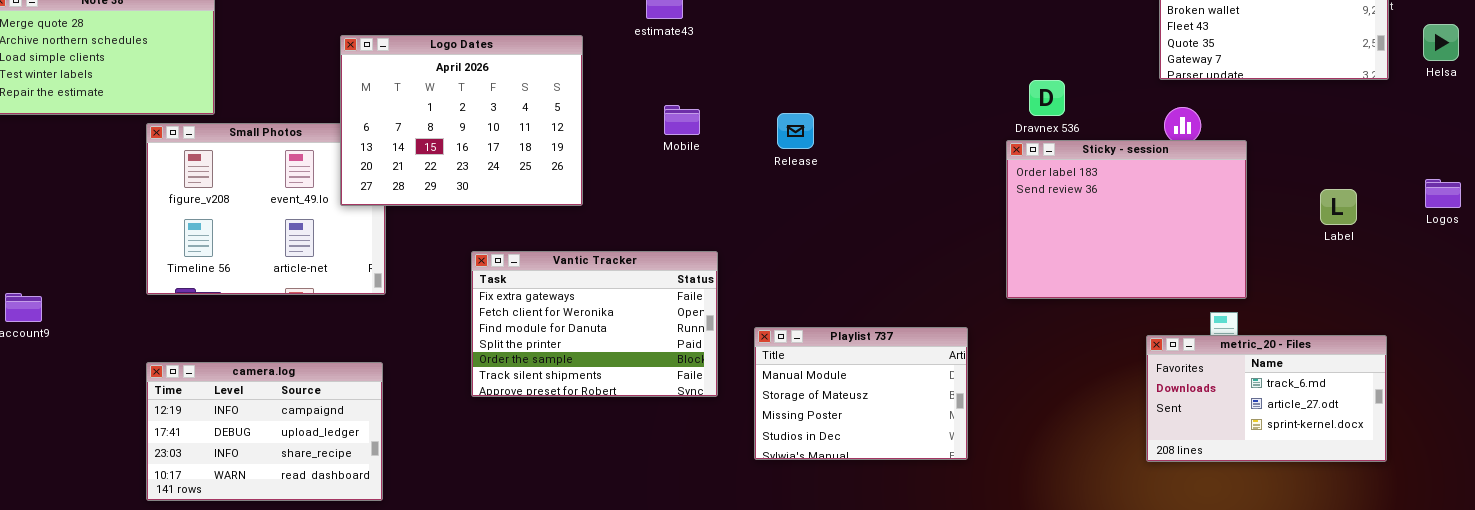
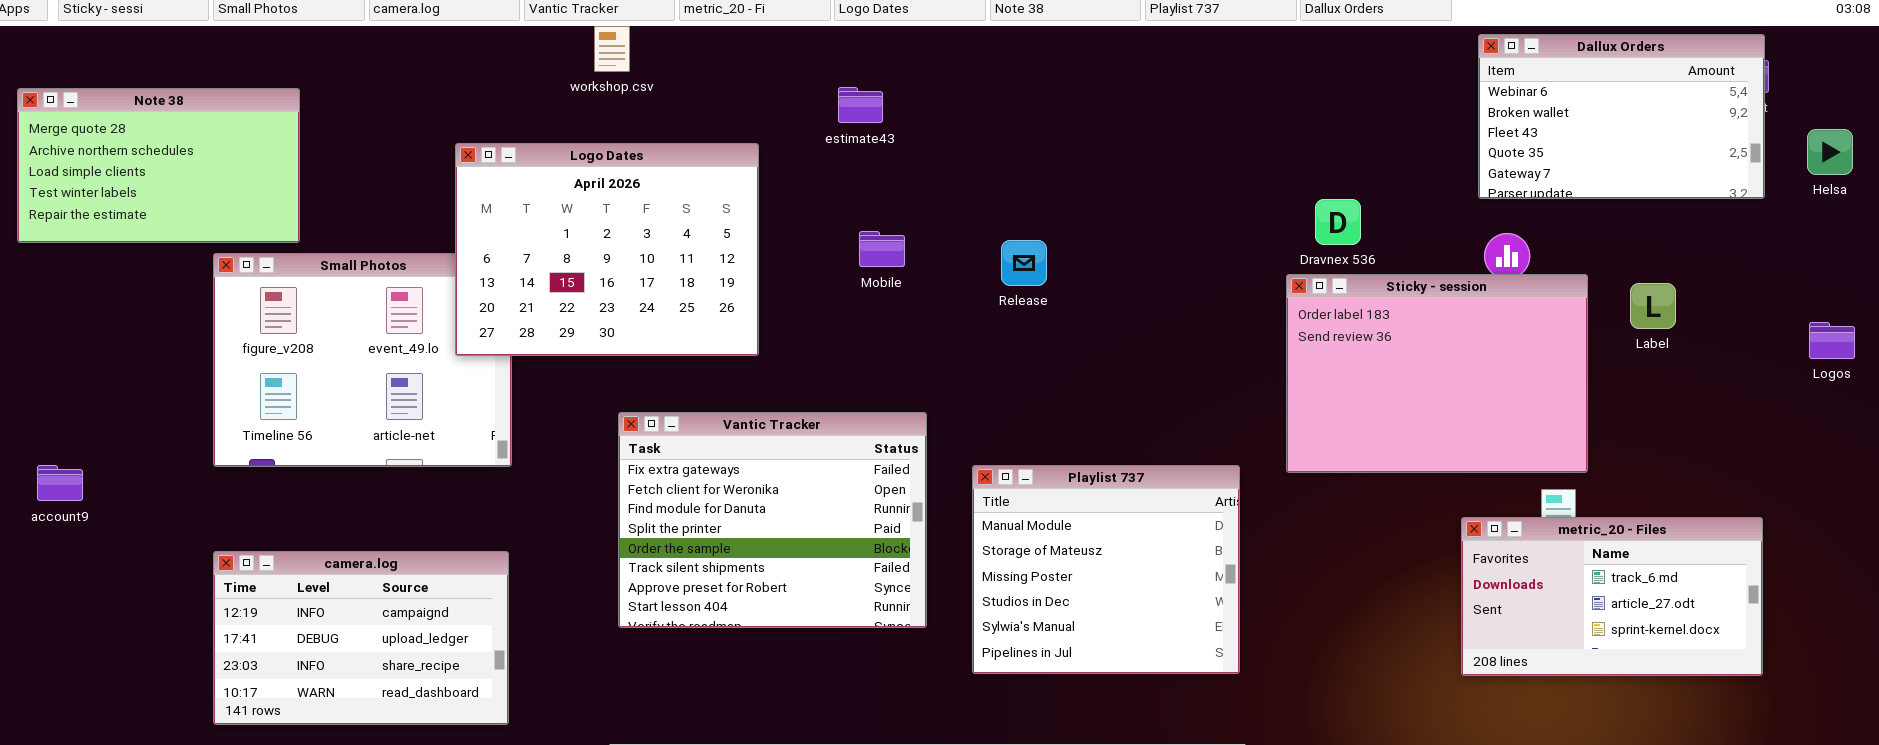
Label: [1320,189,1357,225] -> [1630,283,1676,329], moved
Vantic Tracker: [471,251,718,397] -> [618,412,927,628], resized
Playlist 737: [754,327,968,460] -> [972,465,1240,674], resized

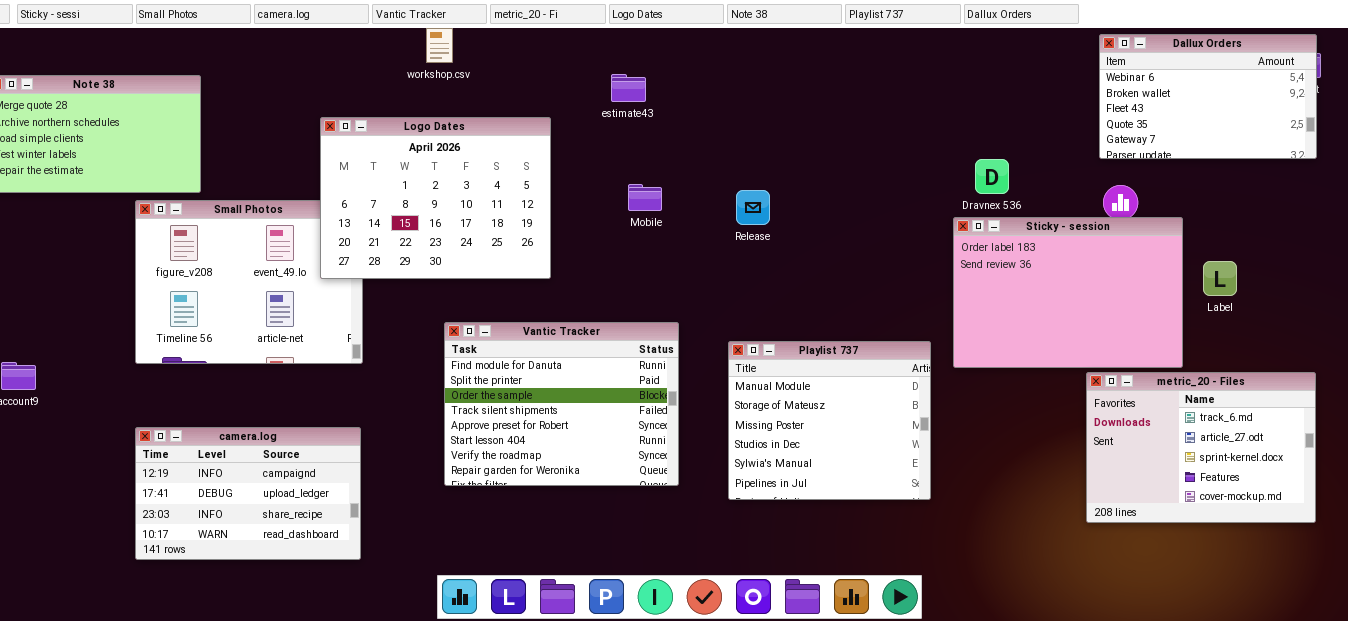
Label: [1630,283,1676,329] -> [1203,261,1237,296], moved
Vantic Tracker: [618,412,927,628] -> [444,322,679,486], scrolled down 2 rows
Playlist 737: [972,465,1240,674] -> [728,341,931,500], moved
metric_20 - Files: [1461,517,1763,676] -> [1086,372,1316,523], resized

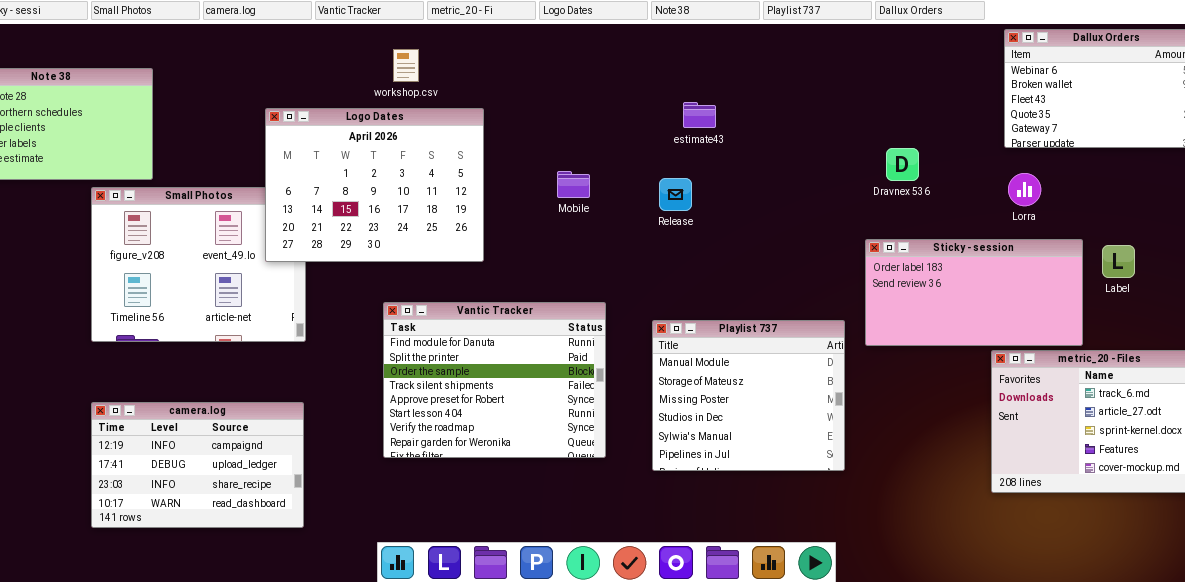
workshop.csv: [426,28,453,63] -> [393,49,419,82], moved
estimate43: [611,74,646,102] -> [683,102,716,128], moved
Sticky - session: [953,217,1183,368] -> [865,239,1083,346], resized

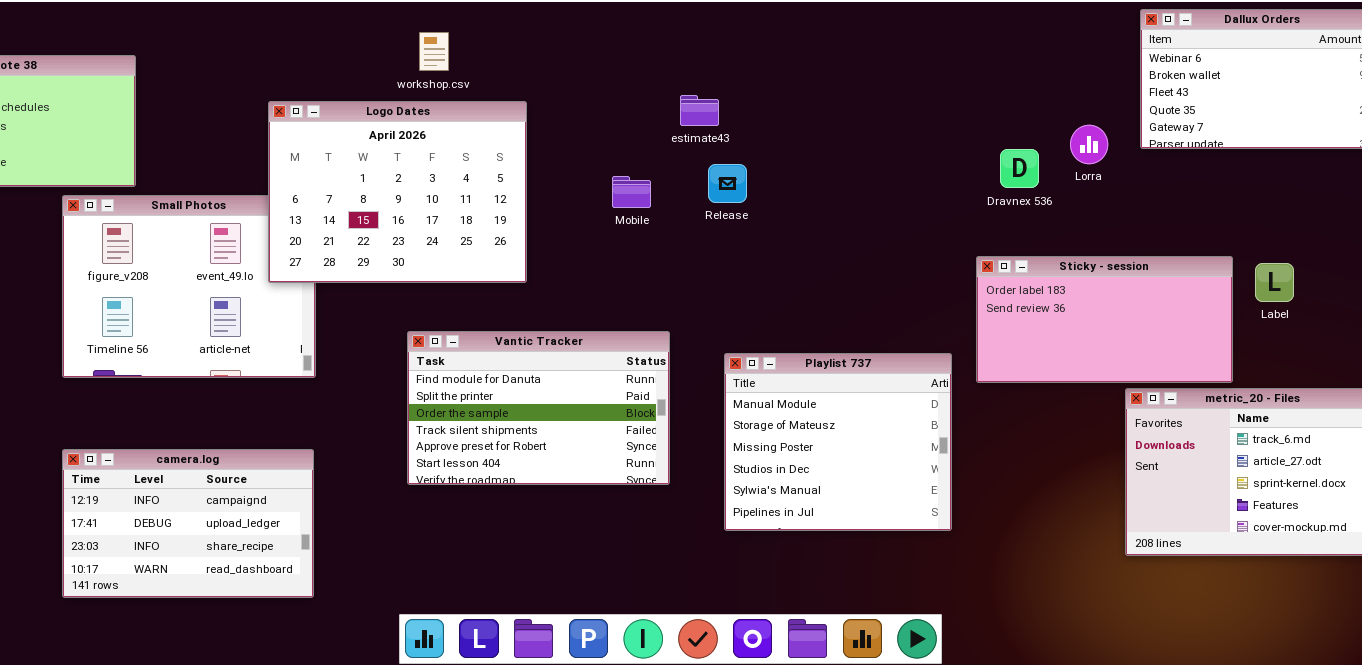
estimate43: [683,102,716,128] -> [680,95,719,126], moved
Lorra: [1008,173,1041,206] -> [1070,125,1108,164], moved
Release: [659,178,692,211] -> [708,164,747,203], moved
Vantic Tracker: [383,302,606,458] -> [407,331,670,485], resized

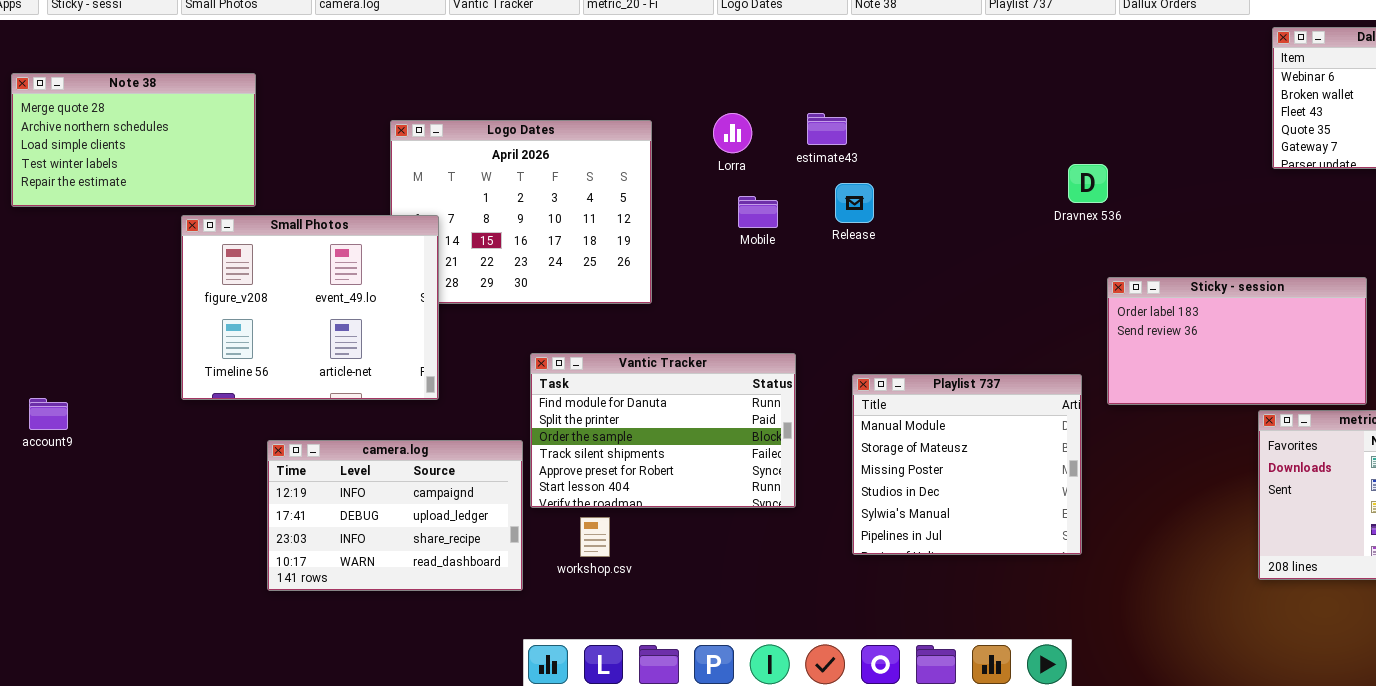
workshop.csv: [419,32,449,71] -> [580,517,610,557], moved
Lorra: [1070,125,1108,164] -> [713,113,752,153], moved
Dravnex 536: [1000,149,1039,188] -> [1068,164,1108,203], moved
Small Photos: [62,195,316,378] -> [181,215,439,400], raised
camera.log: [62,449,314,598] -> [267,440,523,591], moved

